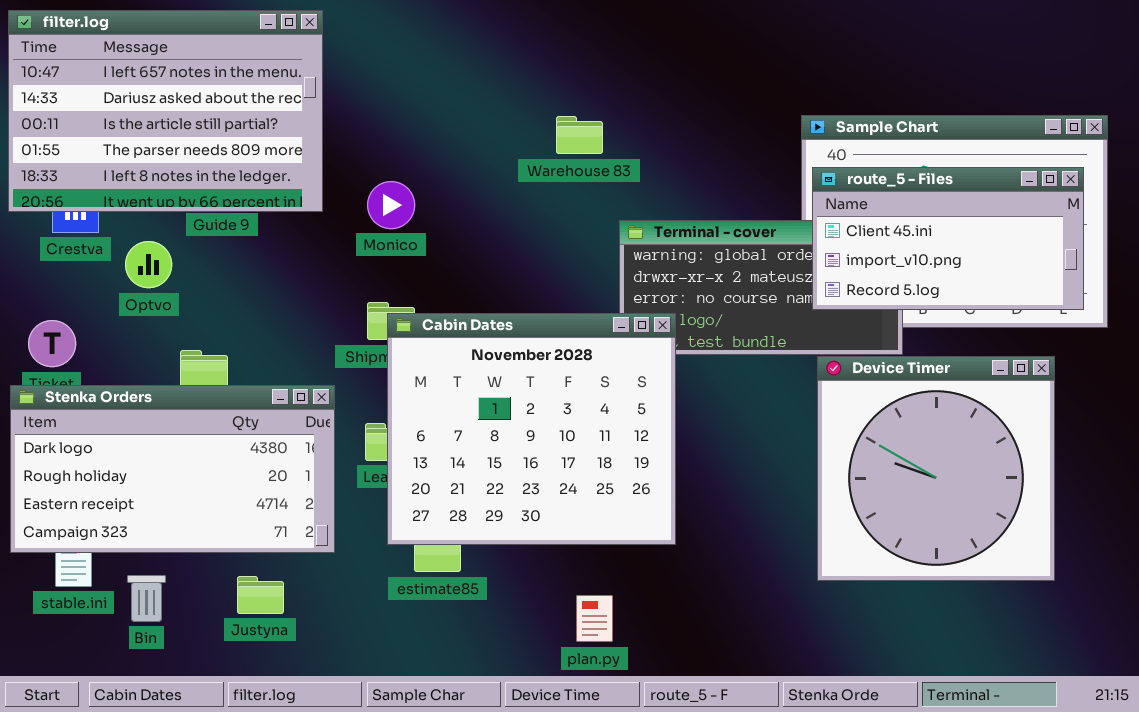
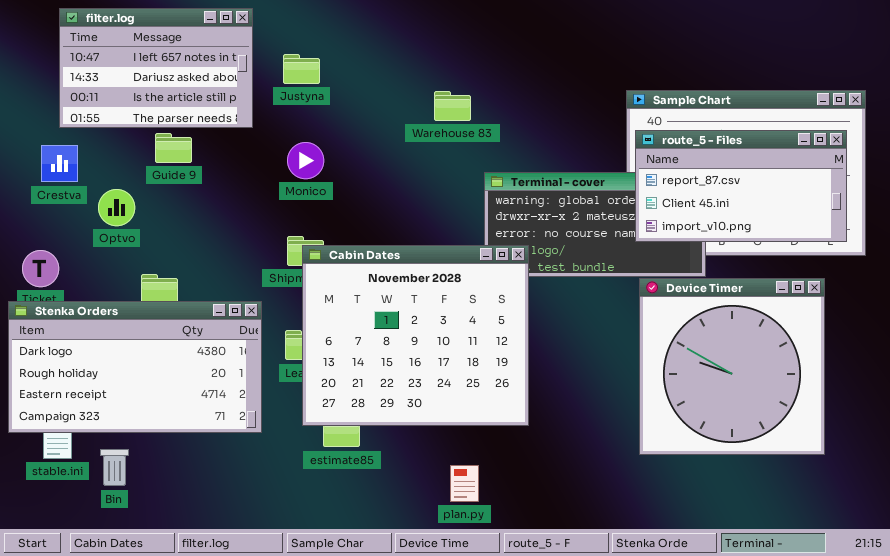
filter.log: [8,10,323,212] -> [59,8,253,128], resized
route_5 - Files: [812,167,1084,310] -> [635,130,847,242], scrolled up 1 row
Justyna: [237,576,284,614] -> [283,54,320,84], moved

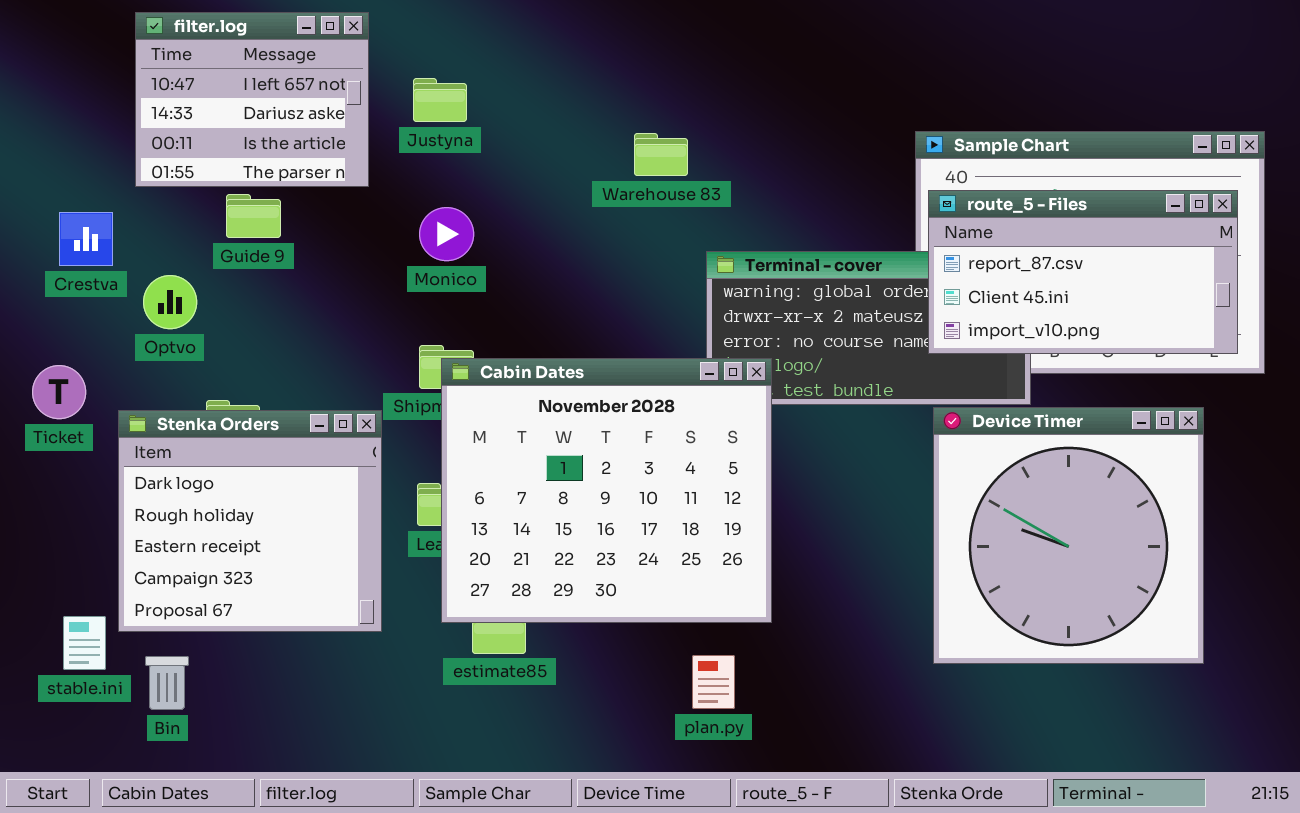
filter.log: [59,8,253,128] -> [135,12,369,187], resized
Stenka Orders: [8,301,262,433] -> [118,410,382,632], resized
plan.py: [450,465,479,502] -> [692,655,735,709], moved

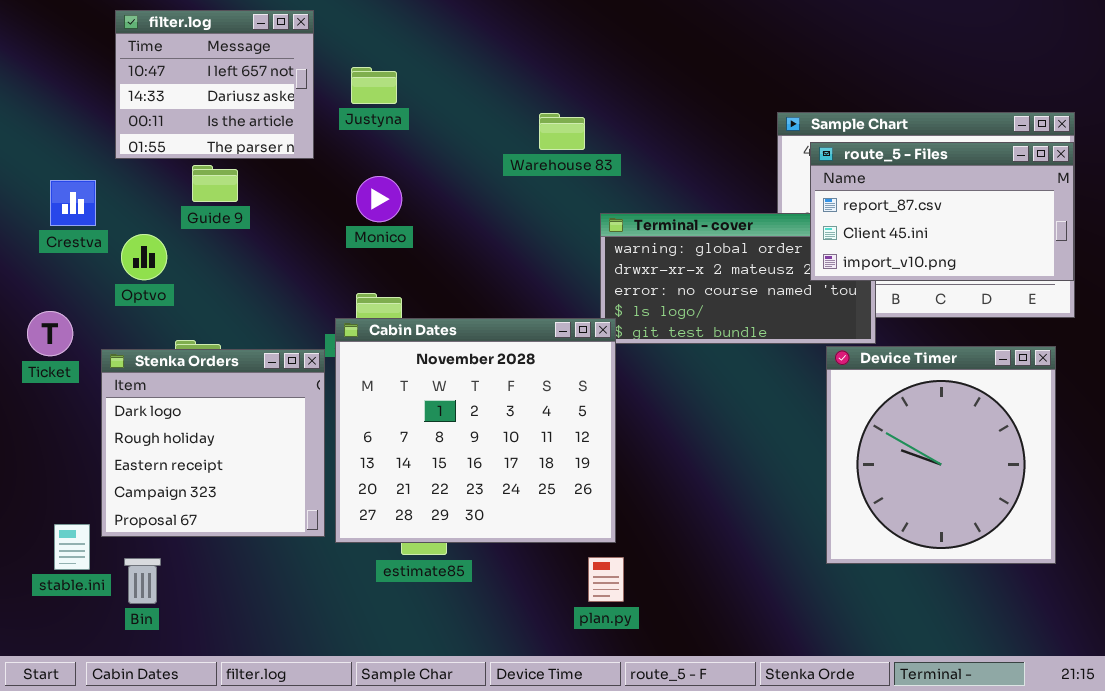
route_5 - Files: [928,190,1238,354] -> [810,142,1074,281], moved
Cabin Dates: [441,358,772,623] -> [335,318,616,543], moved
Device Timer: [933,407,1204,664] -> [826,346,1056,564], moved

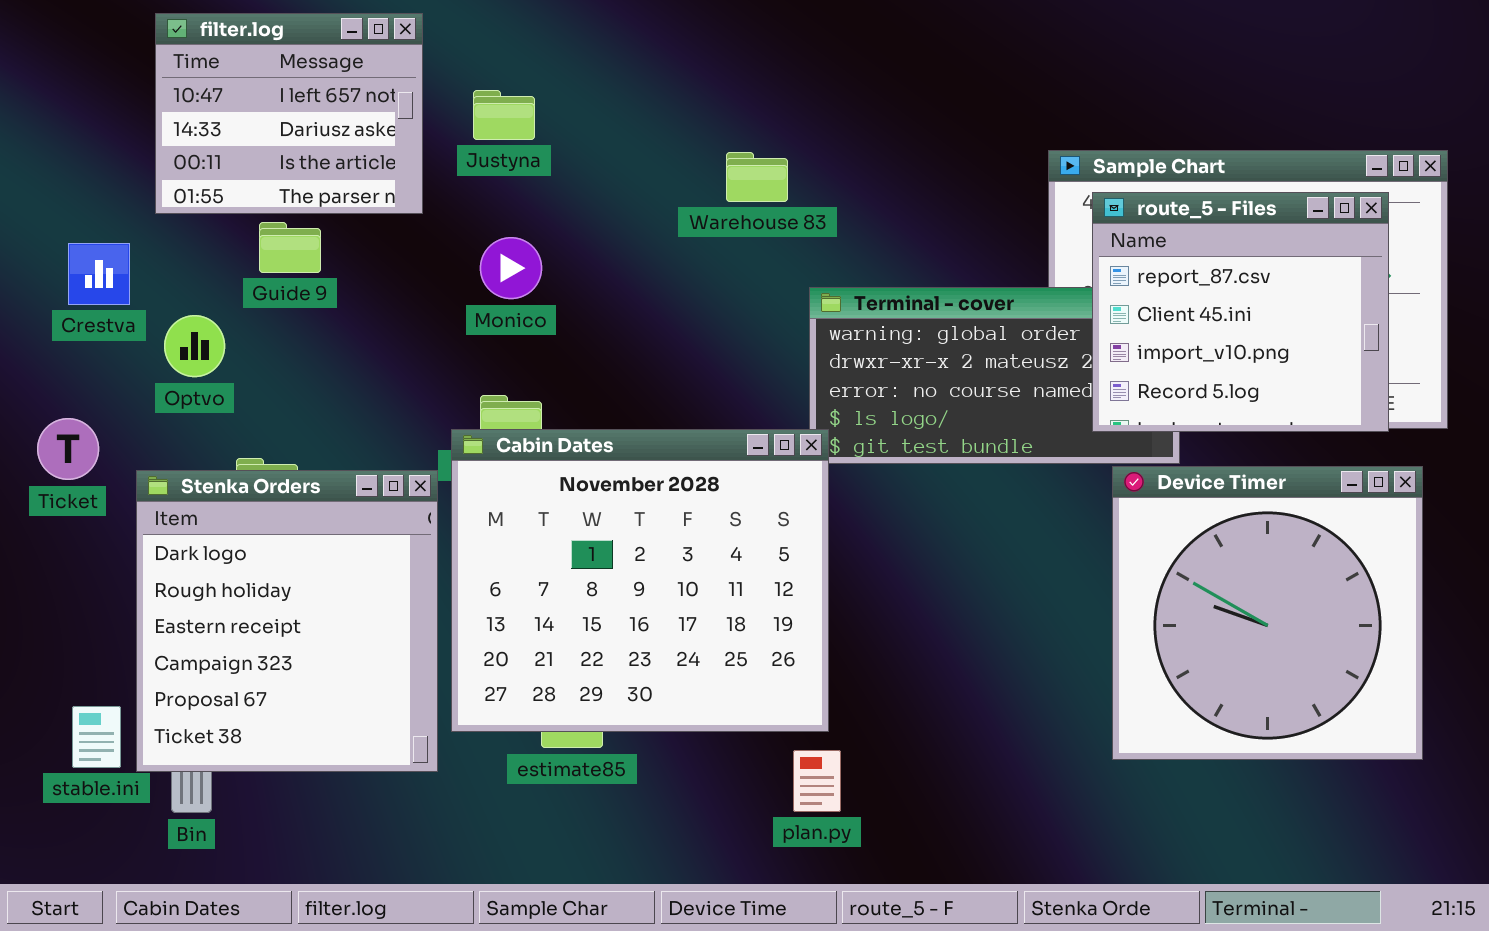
route_5 - Files: [810,142,1074,281] -> [1092,192,1389,432], resized
Stenka Orders: [101,349,325,537] -> [136,470,438,772], resized

